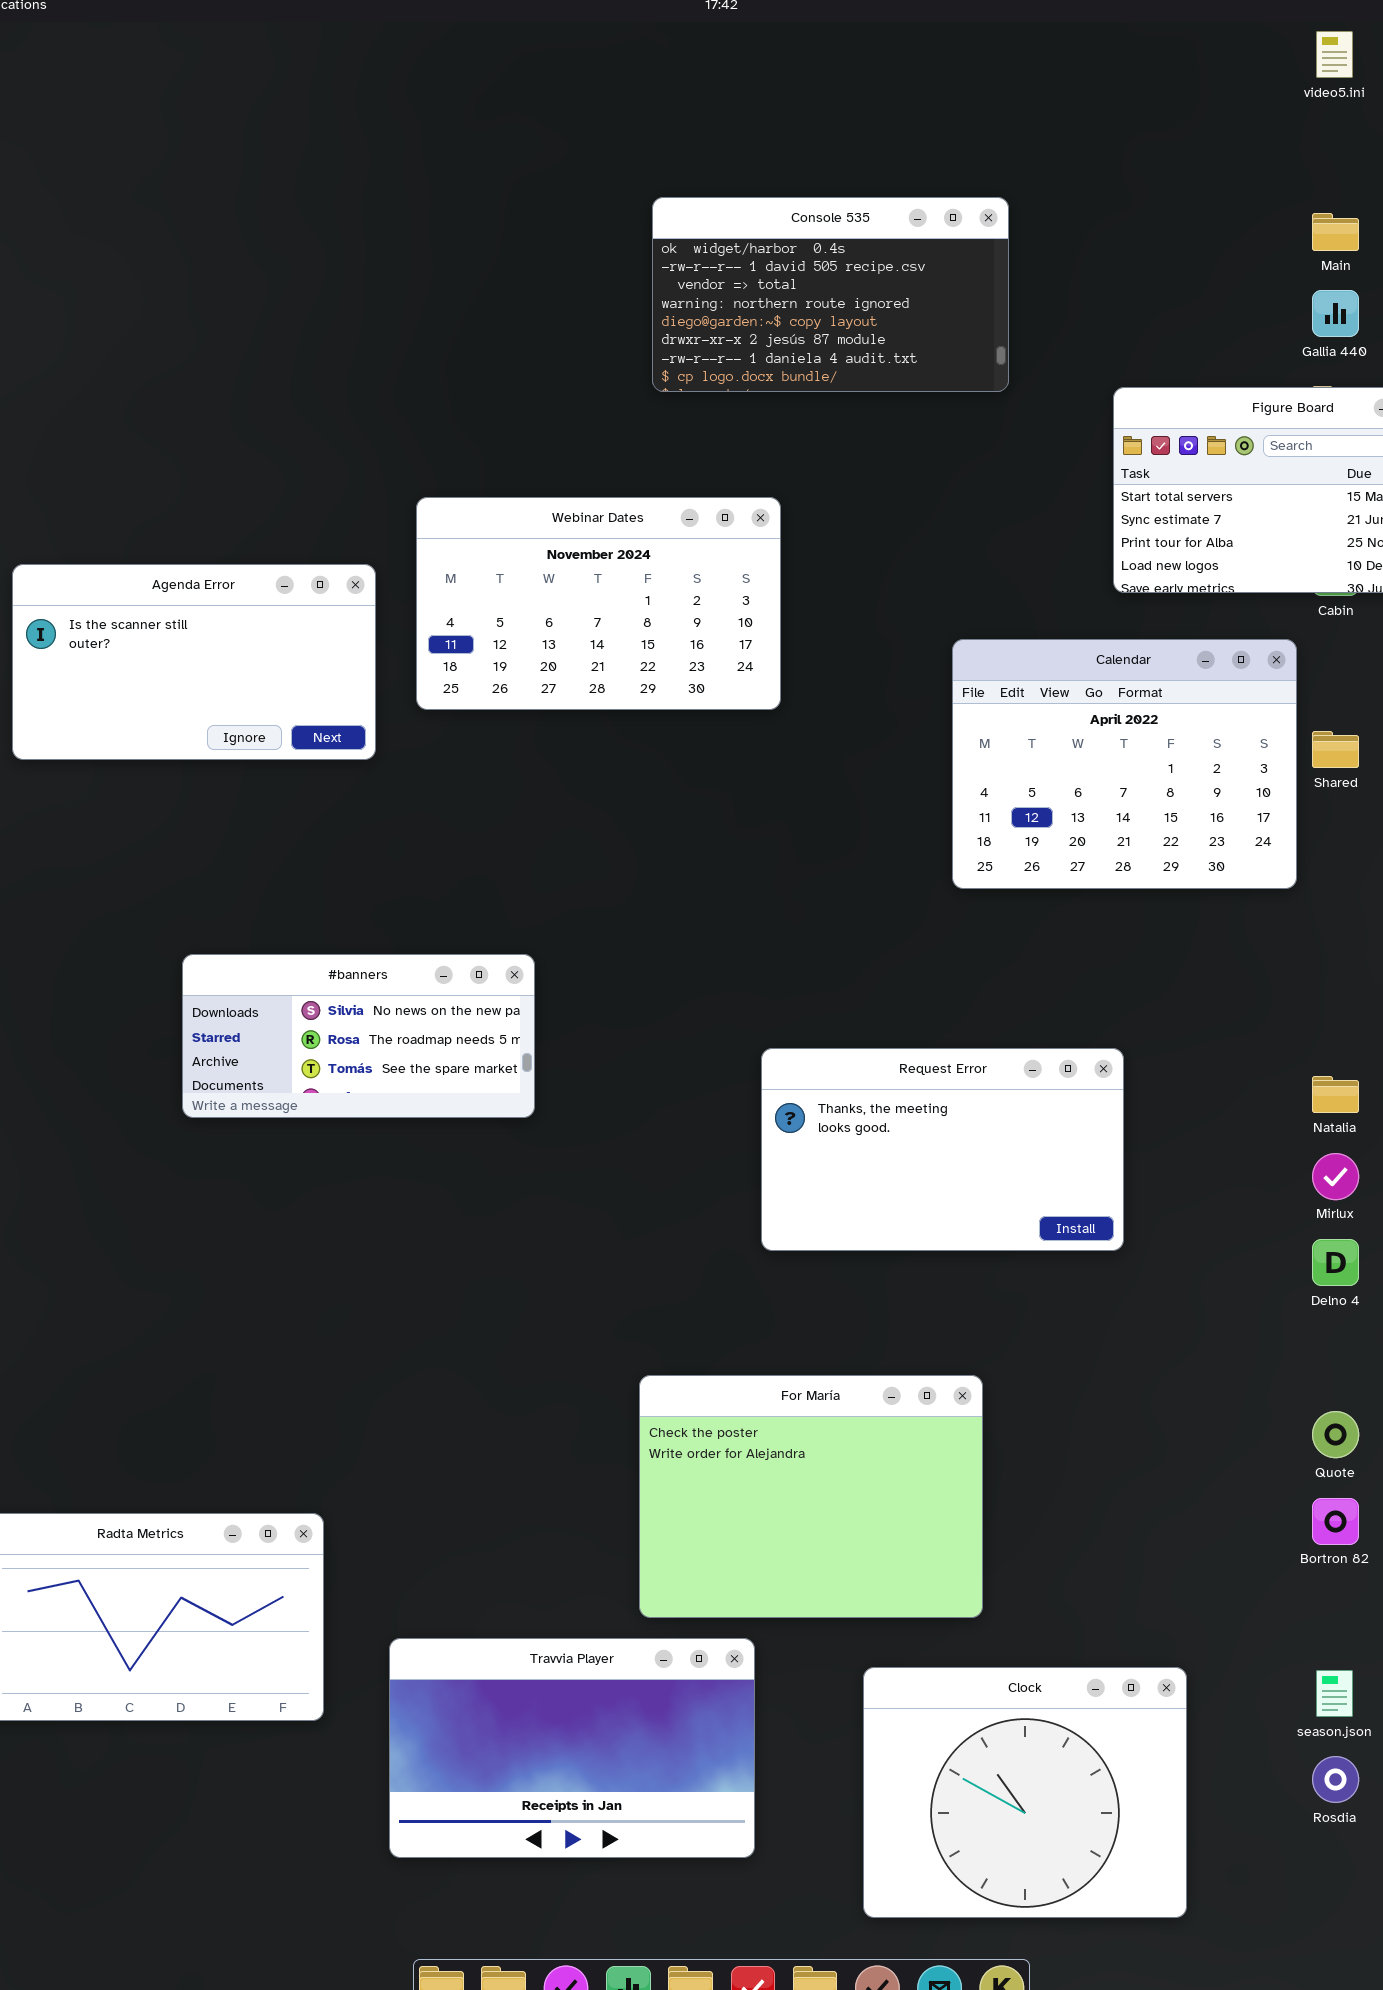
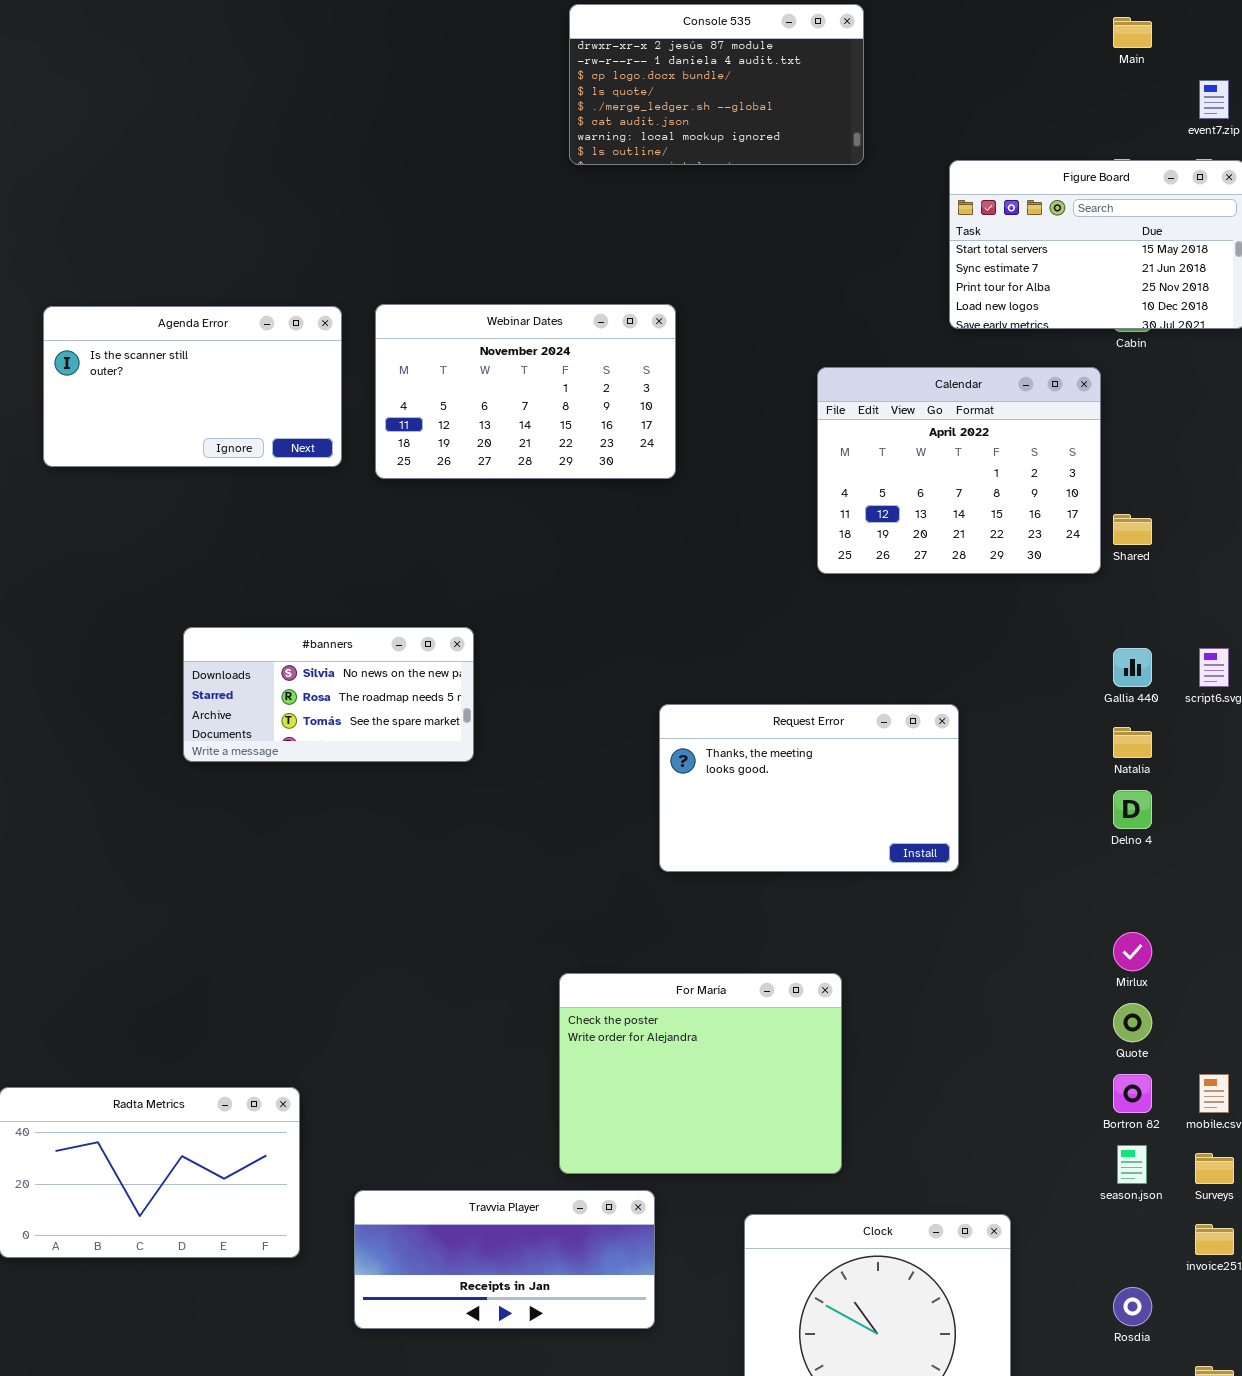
Console 535: [652,197,1009,392] -> [569,4,864,165], scrolled down 5 rows
Gallia 440: [1312,290,1359,337] -> [1113,648,1152,687], moved
Webinar Dates: [416,497,781,710] -> [375,304,676,479], moved
Shared: [1312,731,1359,768] -> [1113,514,1152,545], moved
Mirlux: [1312,1153,1359,1200] -> [1113,932,1152,971], moved
Delno 4: [1312,1239,1359,1286] -> [1113,790,1152,829], moved
Travvia Player: [389,1638,755,1858] -> [354,1190,655,1329], resized
season.json: [1316,1670,1353,1717] -> [1117,1145,1147,1184], moved

